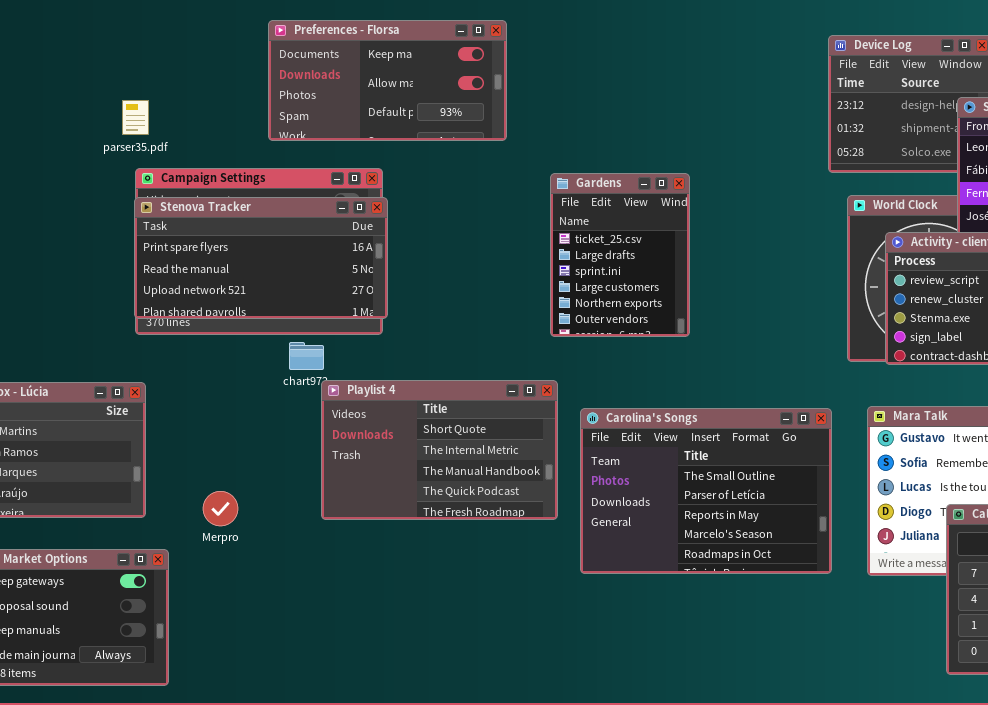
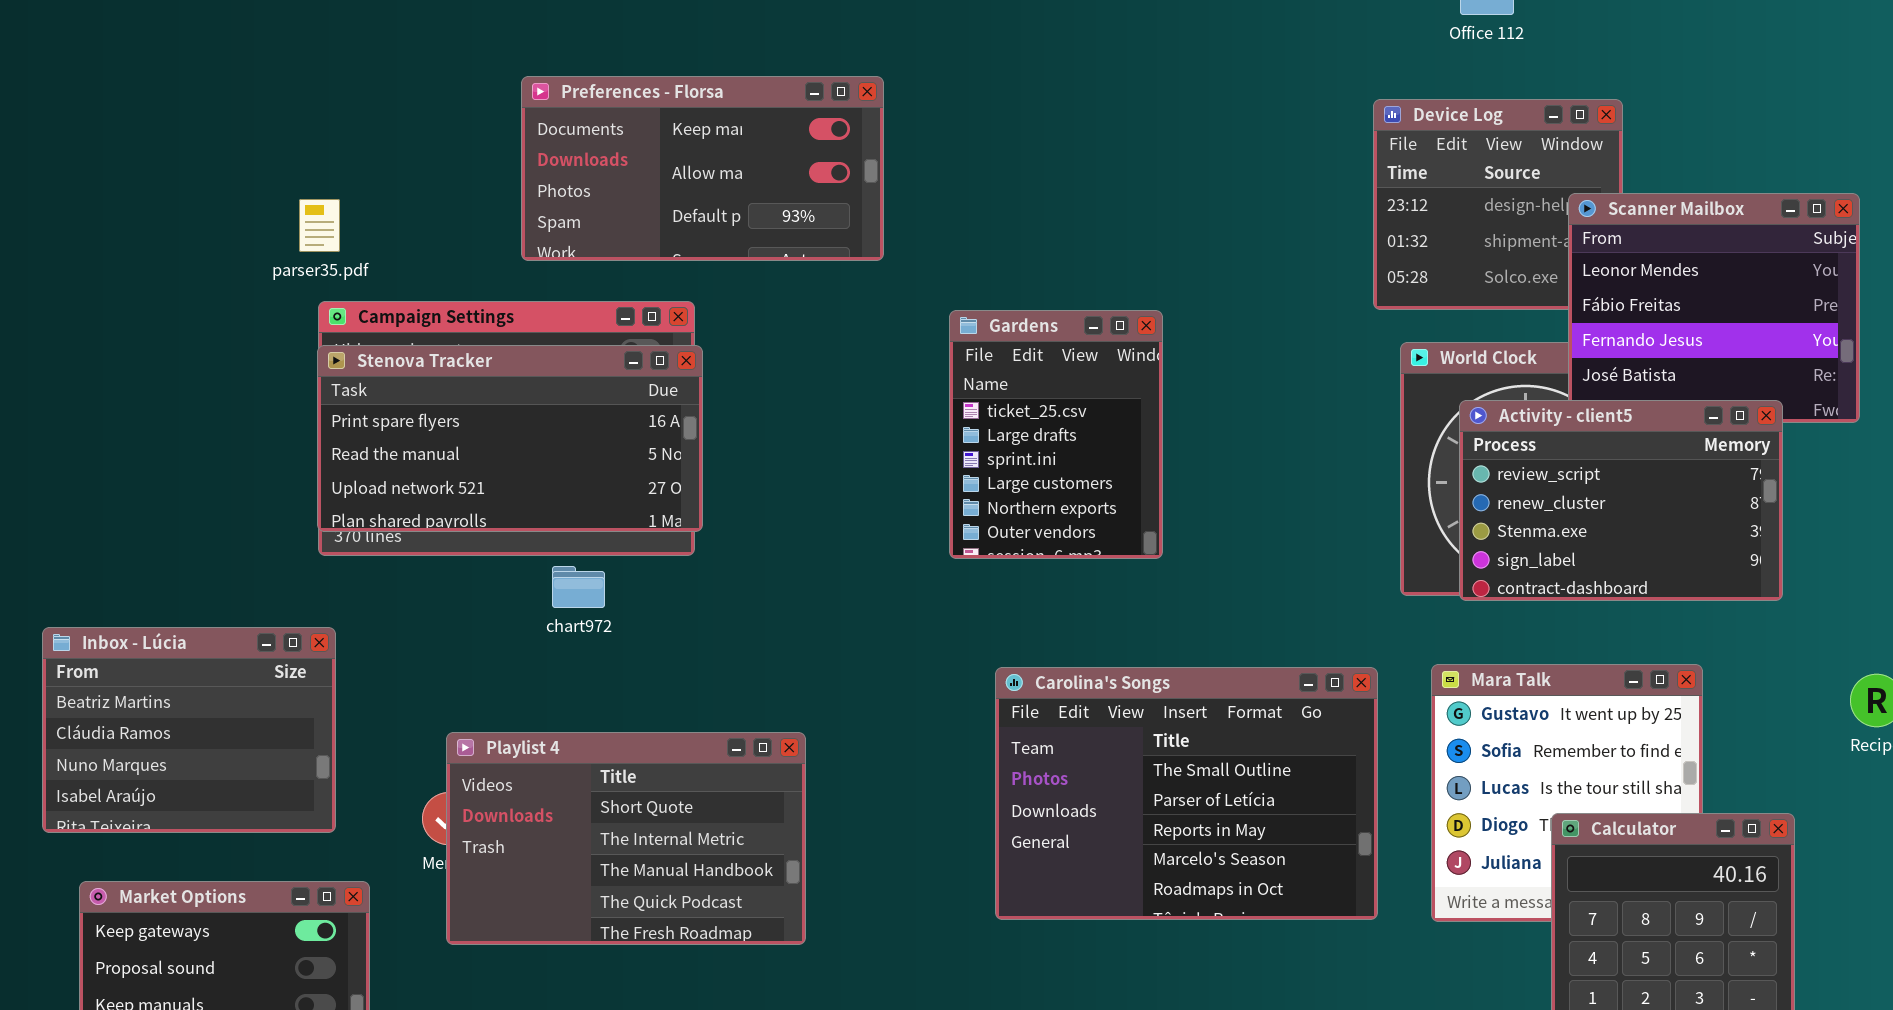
Playlist 4: [321,380,558,520] -> [446,732,806,945], moved

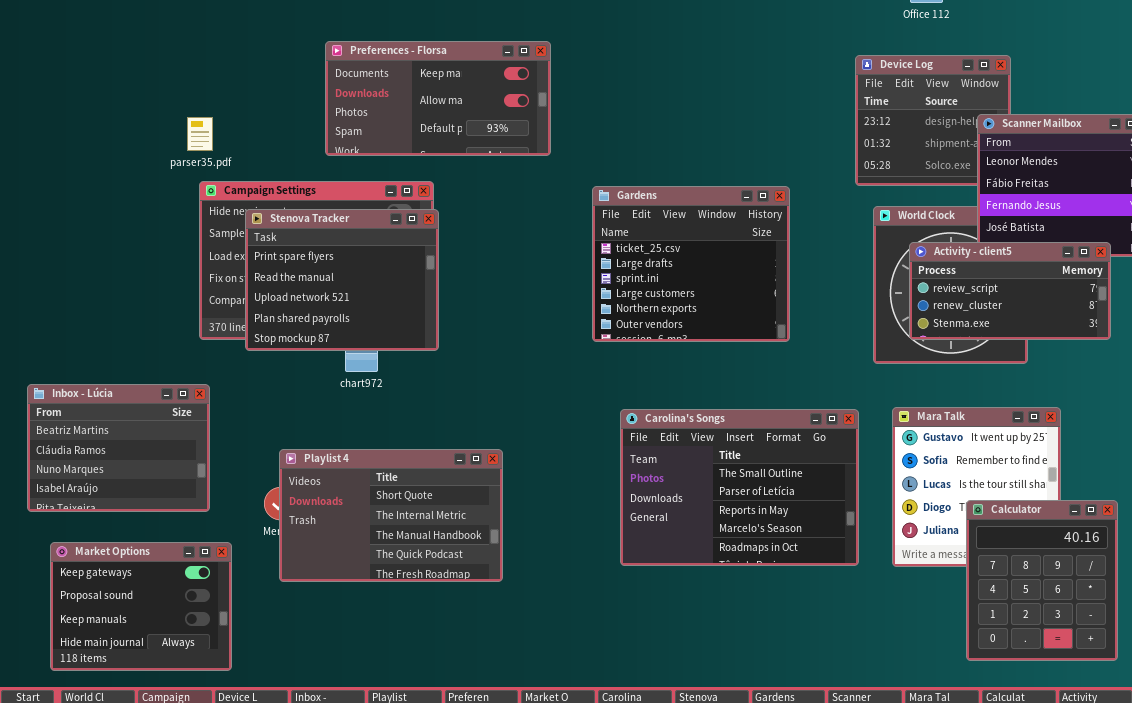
Gardens: [949,310,1163,559] -> [592,186,790,342], resized
Stenova Tracker: [317,345,703,532] -> [245,209,439,351], resized
Activity - client5: [1459,400,1783,601] -> [909,242,1111,340], resized

